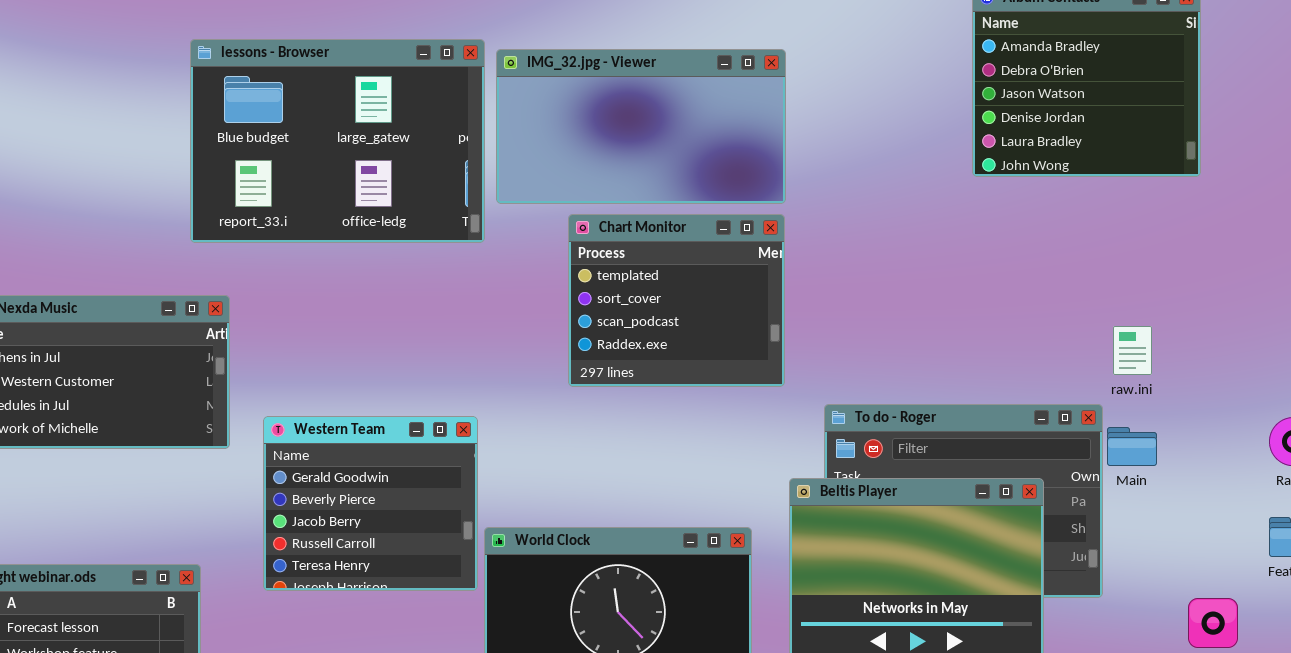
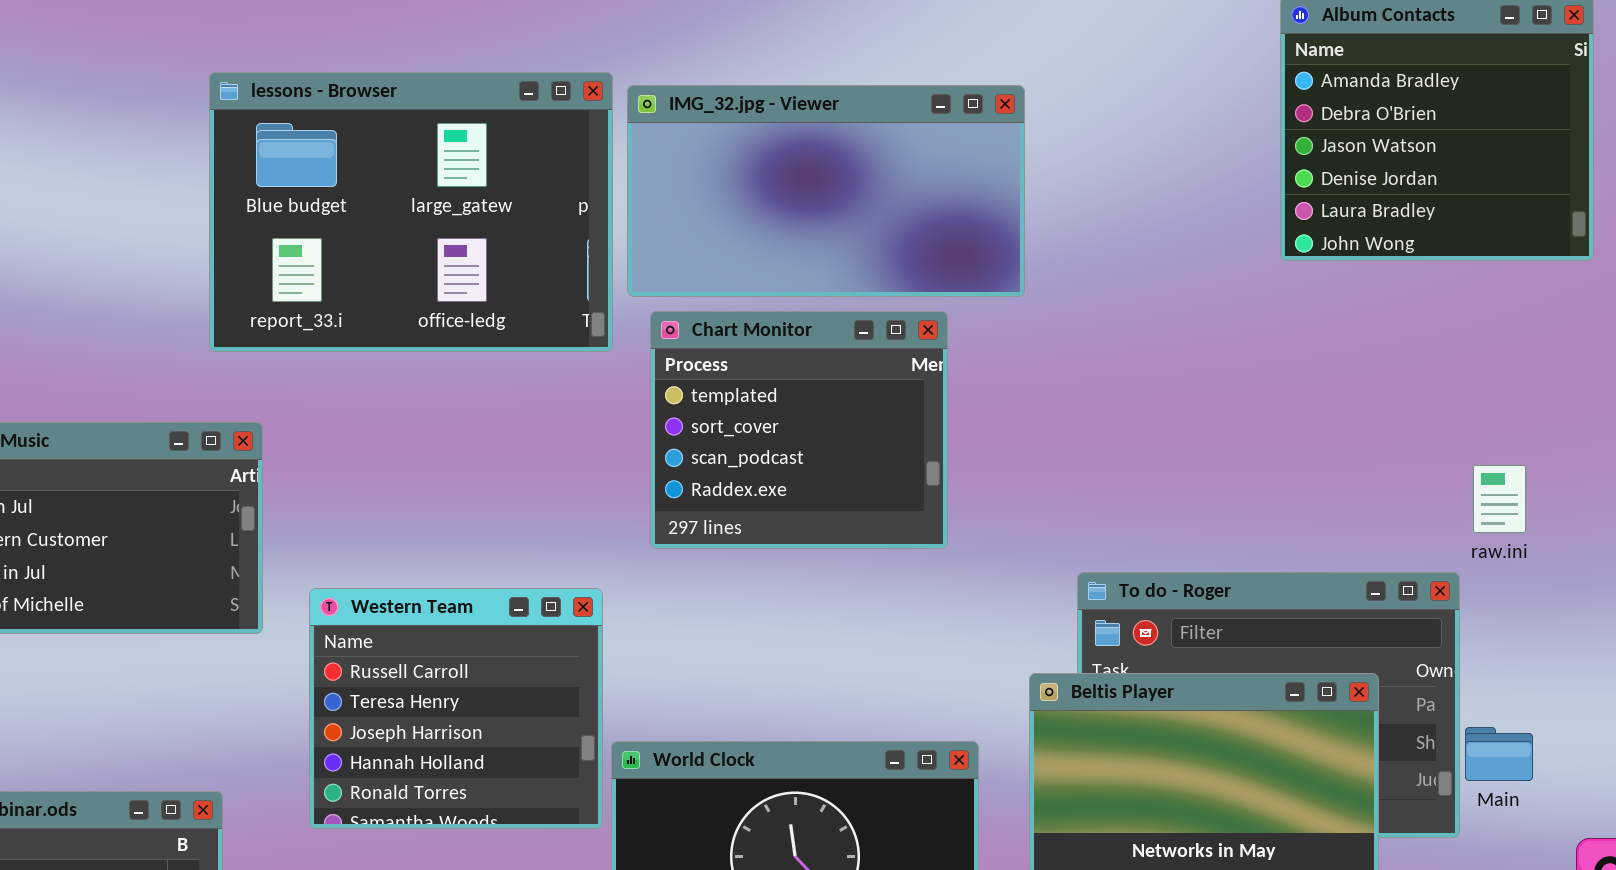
Chart Monitor: [568,214,785,387] -> [650,311,948,549], moved
Western Team: [263,416,478,591] -> [309,588,603,829], scrolled down 3 rows
Main: [1107,427,1157,466] -> [1465,727,1533,781], moved

